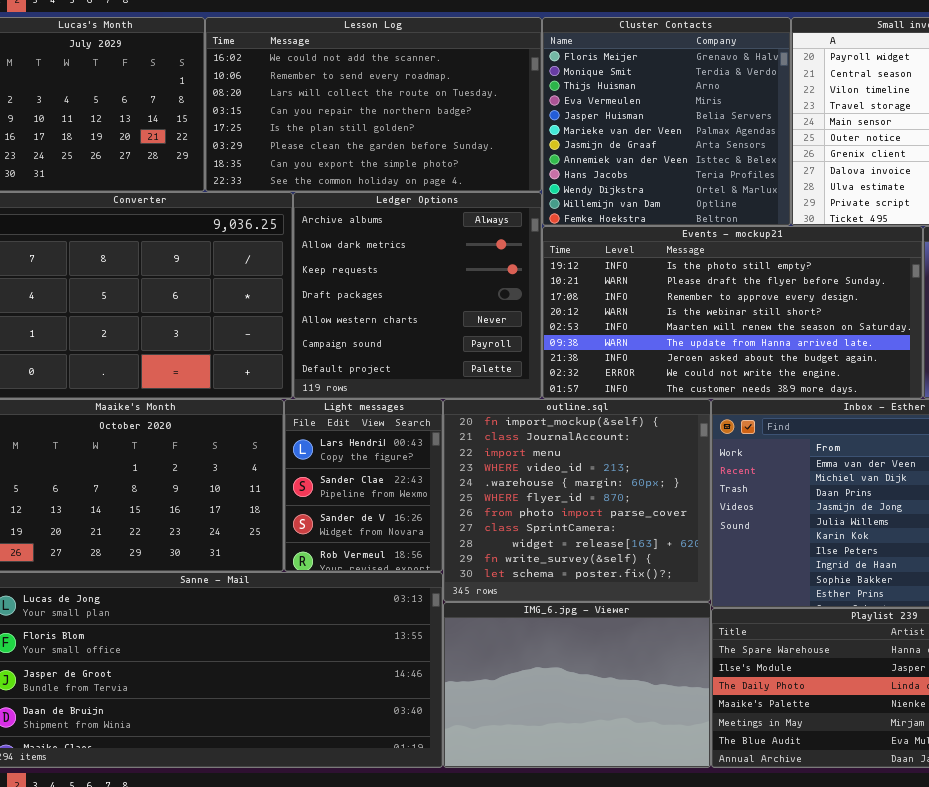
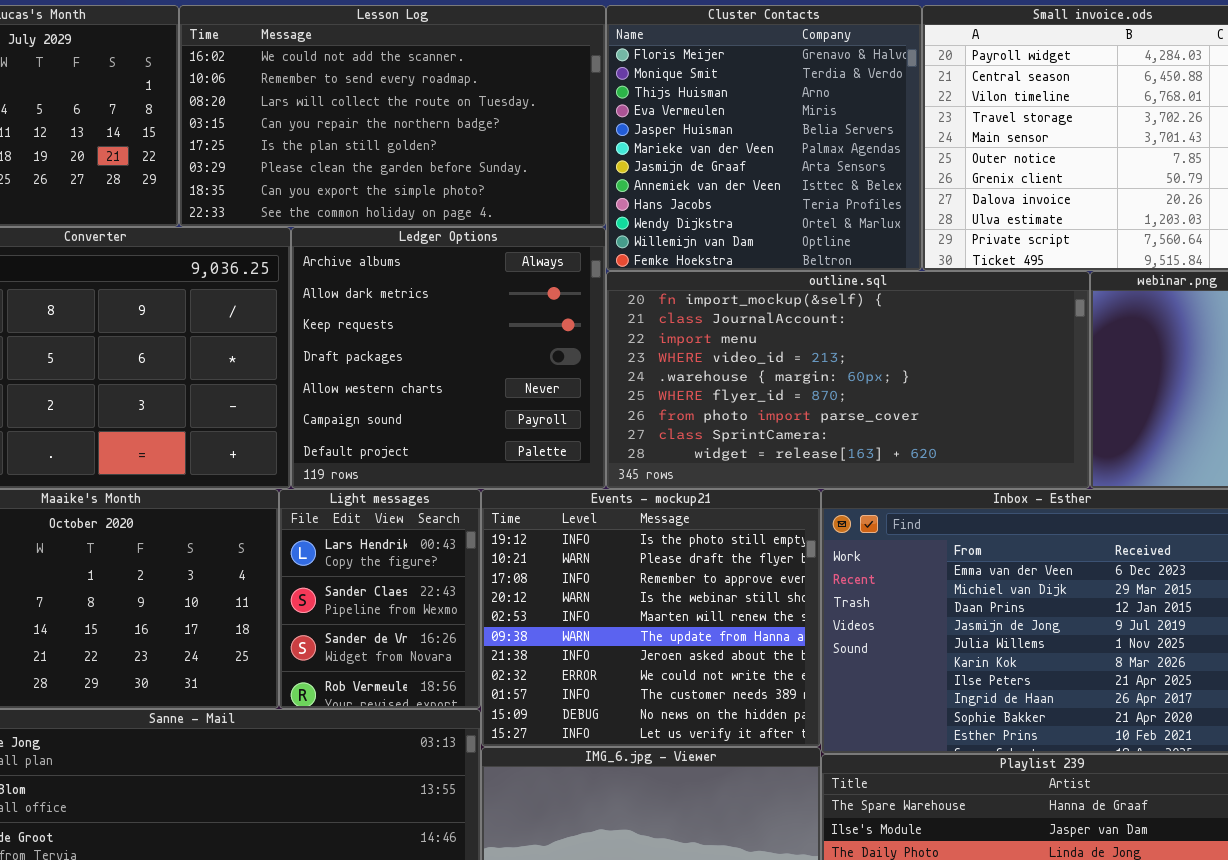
Events - mockup21: [542,226,923,399] -> [481,489,821,747], moved, resized
outline.sql: [443,399,711,602] -> [606,271,1090,489], moved, resized

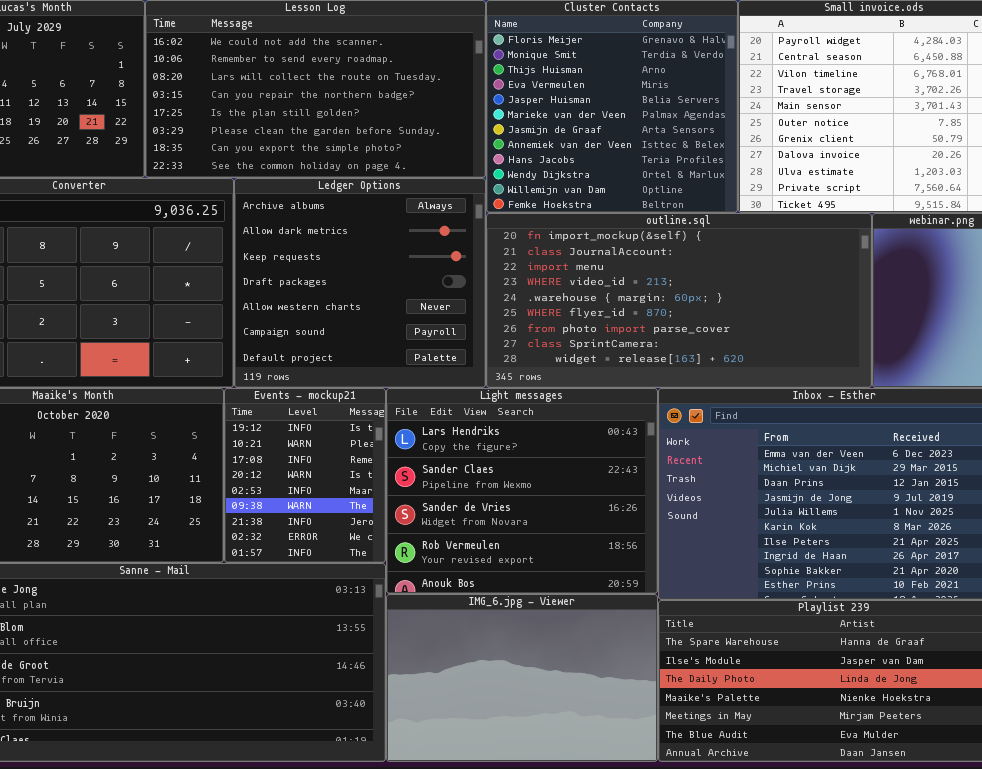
Light messages: [279,489,481,709] -> [386,388,658,594], moved, resized
Events - mockup21: [481,489,821,747] -> [224,388,386,563], moved, resized

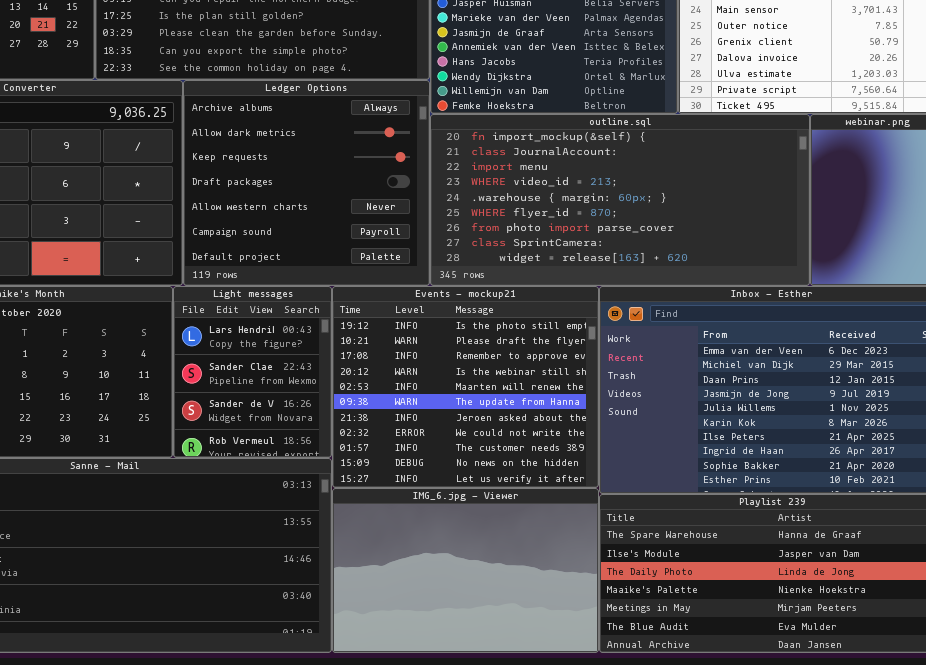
Events - mockup21: [224,388,386,563] -> [332,286,599,488], moved, resized
Light messages: [386,388,658,594] -> [173,286,332,458], moved, resized

